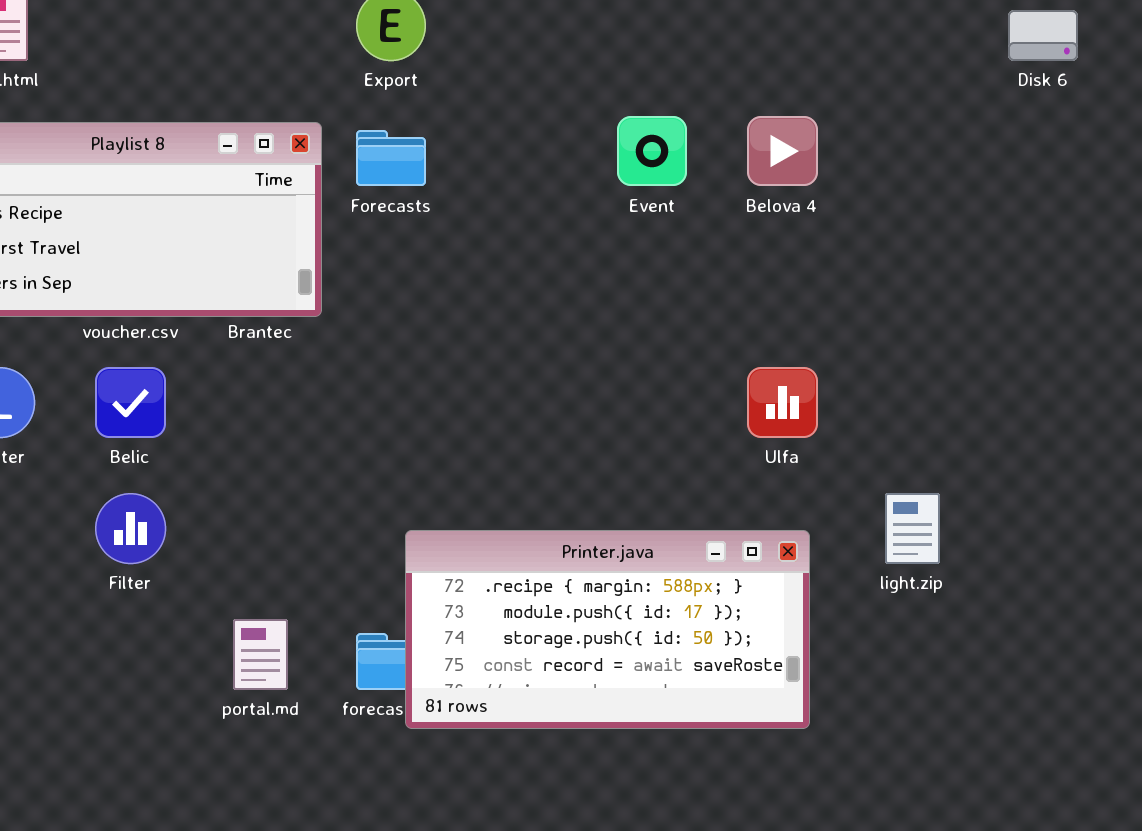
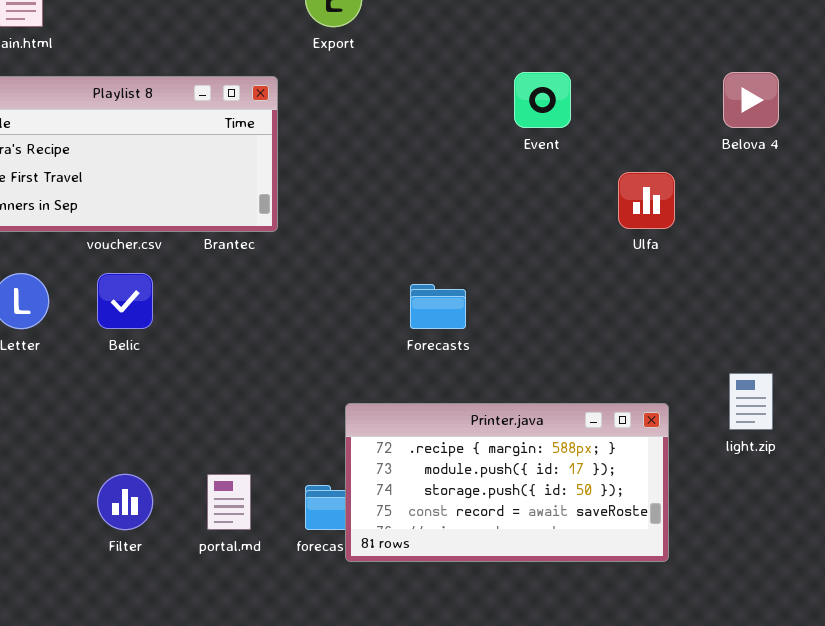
Belova 4: [747,116,818,186] -> [723,72,779,128], moved
Forecasts: [356,130,426,186] -> [410,284,466,329], moved
Ulfa: [747,367,818,438] -> [618,172,675,229], moved
Filter: [95,493,166,564] -> [97,474,153,530], moved

